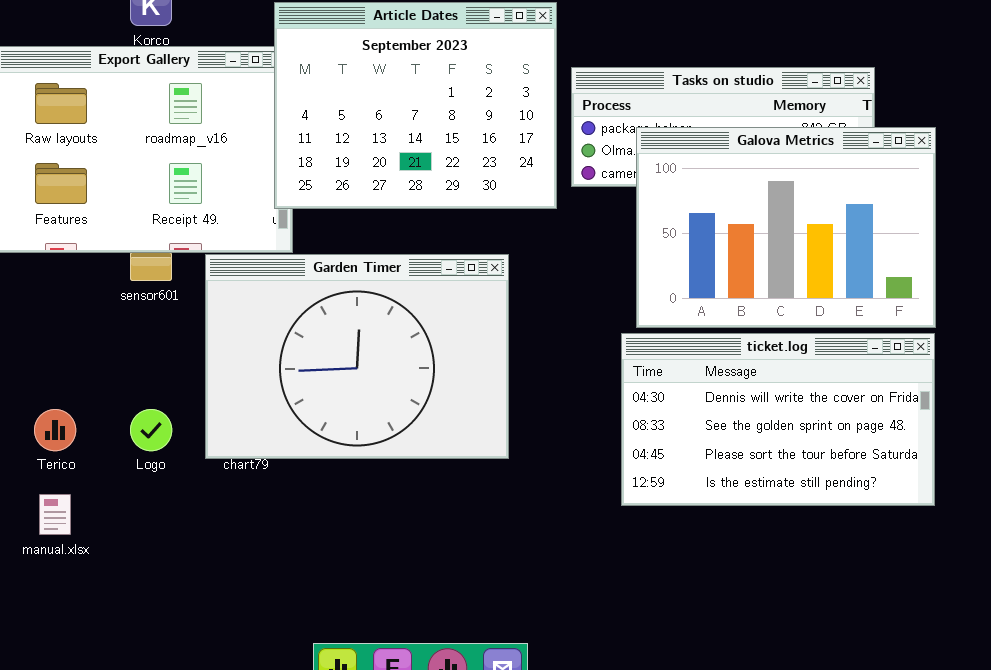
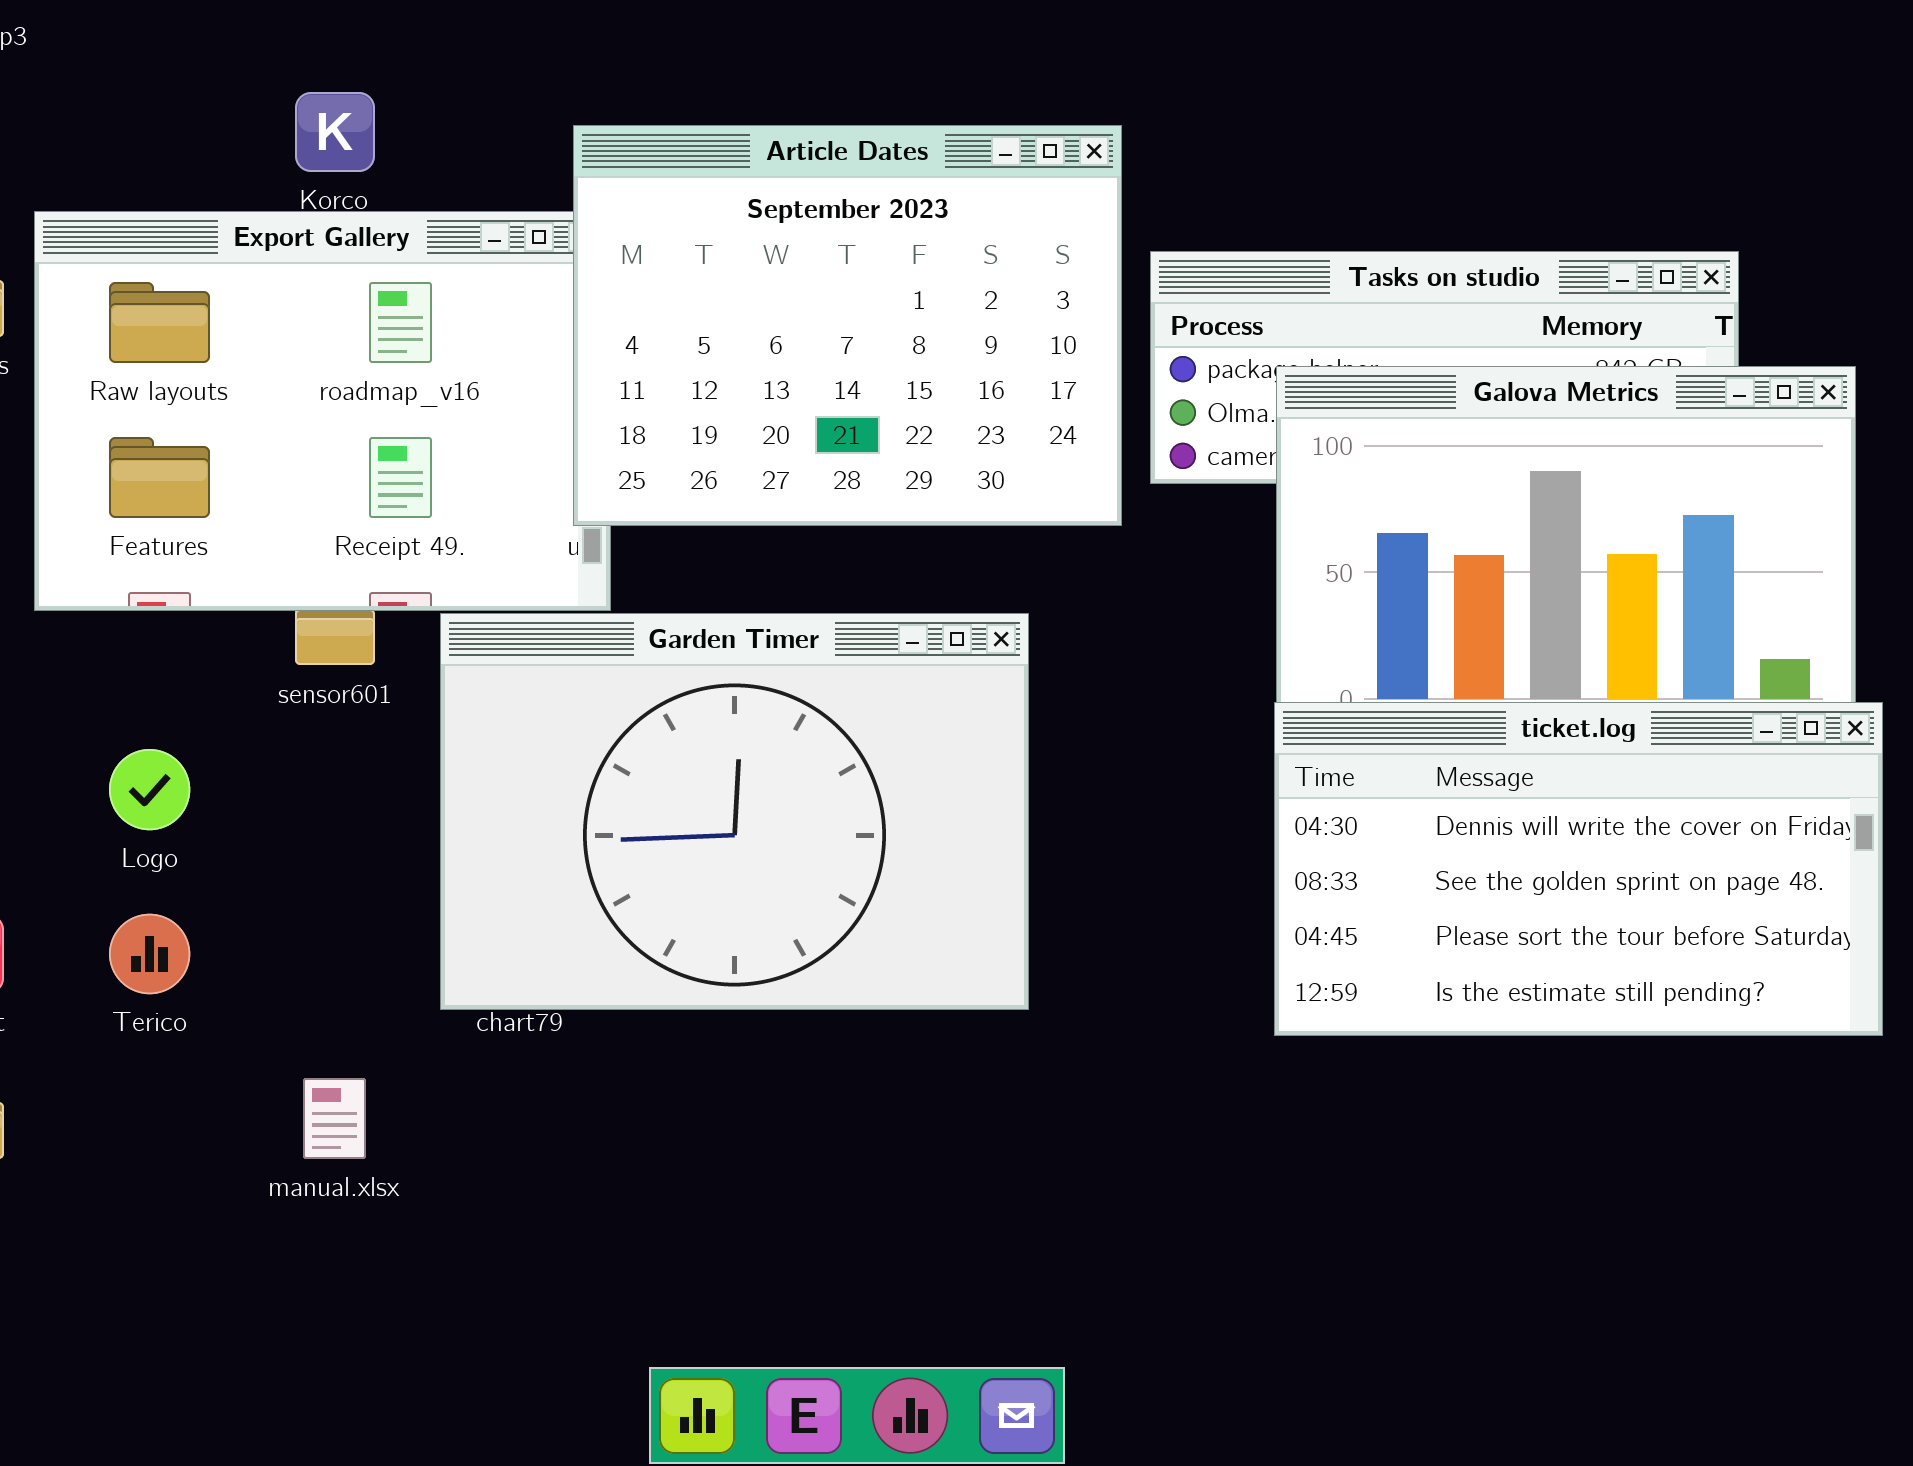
ticket.log: [621,333,935,506] -> [1274,702,1883,1036], moved
Logo: [130,409,172,451] -> [109,749,190,830], moved
manual.xlsx: [39,494,71,535] -> [303,1078,366,1159], moved

